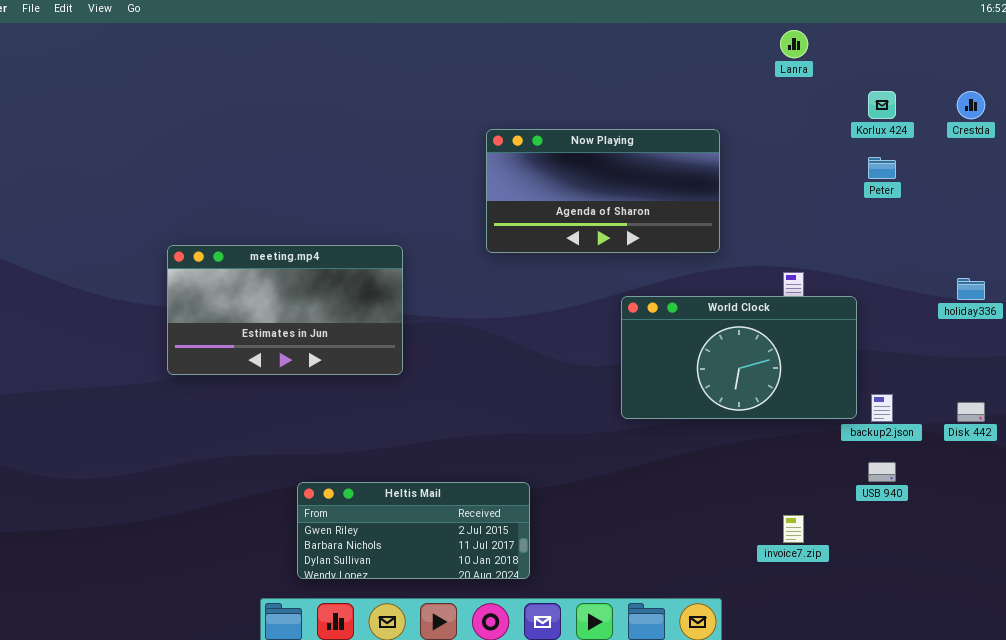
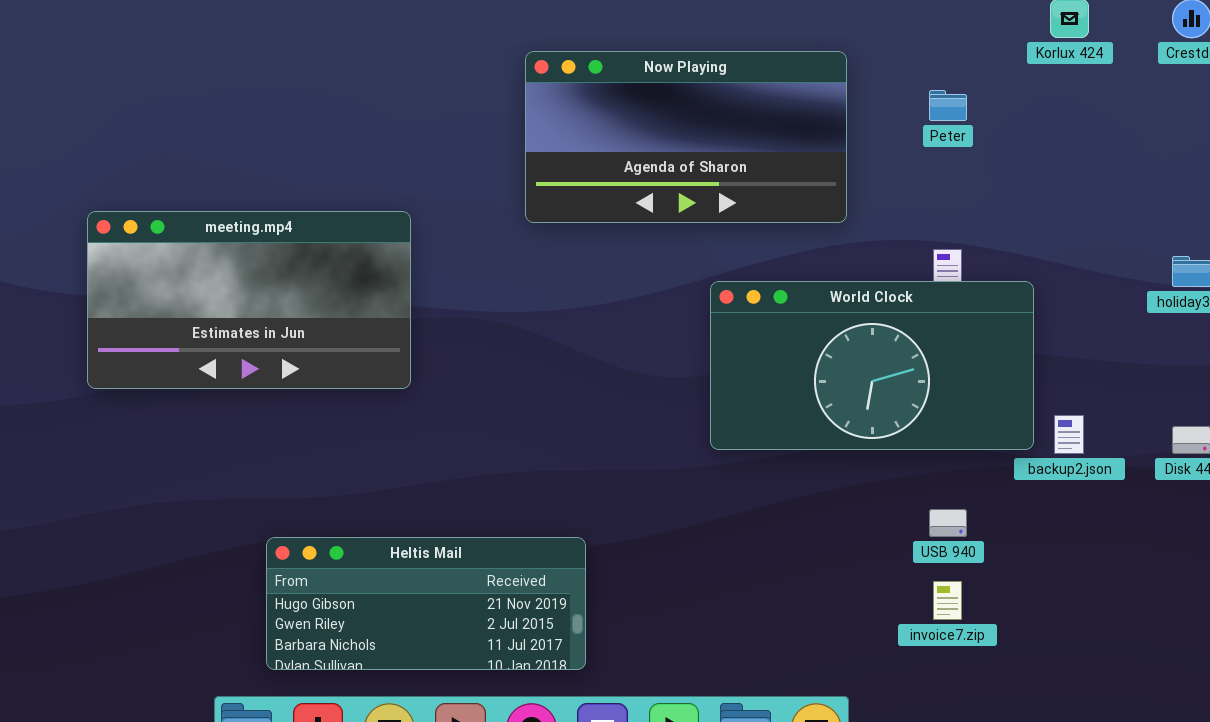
Peter: [868,157,896,179] -> [929,90,967,121], moved
USB 940: [868,462,896,482] -> [929,509,967,537], moved
Heltis Mail: [297,482,530,579] -> [266,537,586,670], scrolled up 1 row

